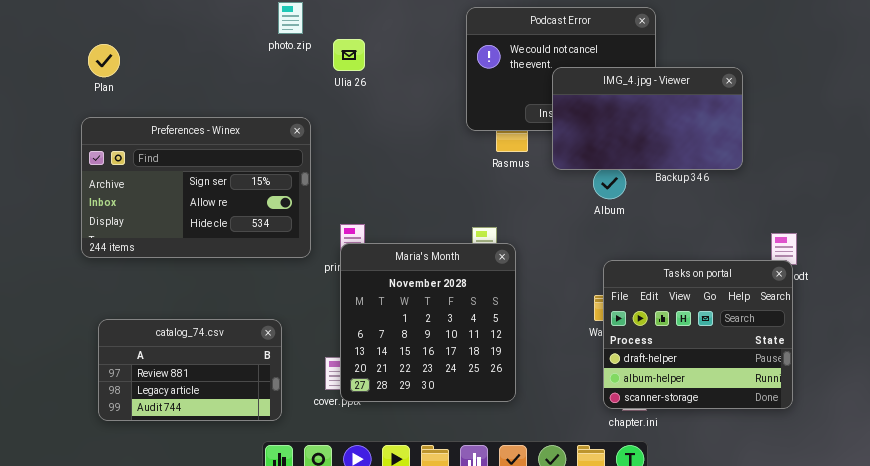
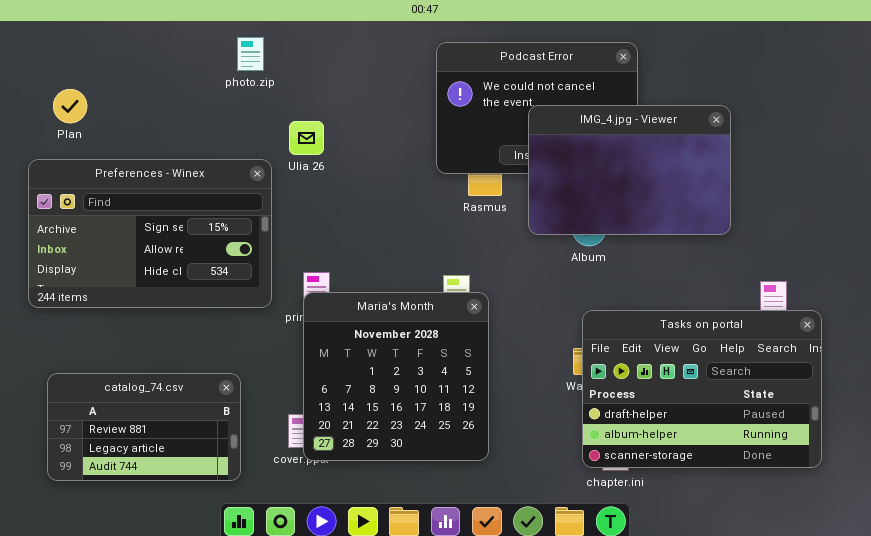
Ulia 26: [333,39,365,71] -> [289,121,324,155], moved
Plan: [88,44,120,77] -> [53,89,87,123], moved
IMG_4.jpg - Viewer: [552,67,743,170] -> [528,105,731,235], resized
Tasks on portal: [603,260,793,409] -> [582,310,822,468], resized

